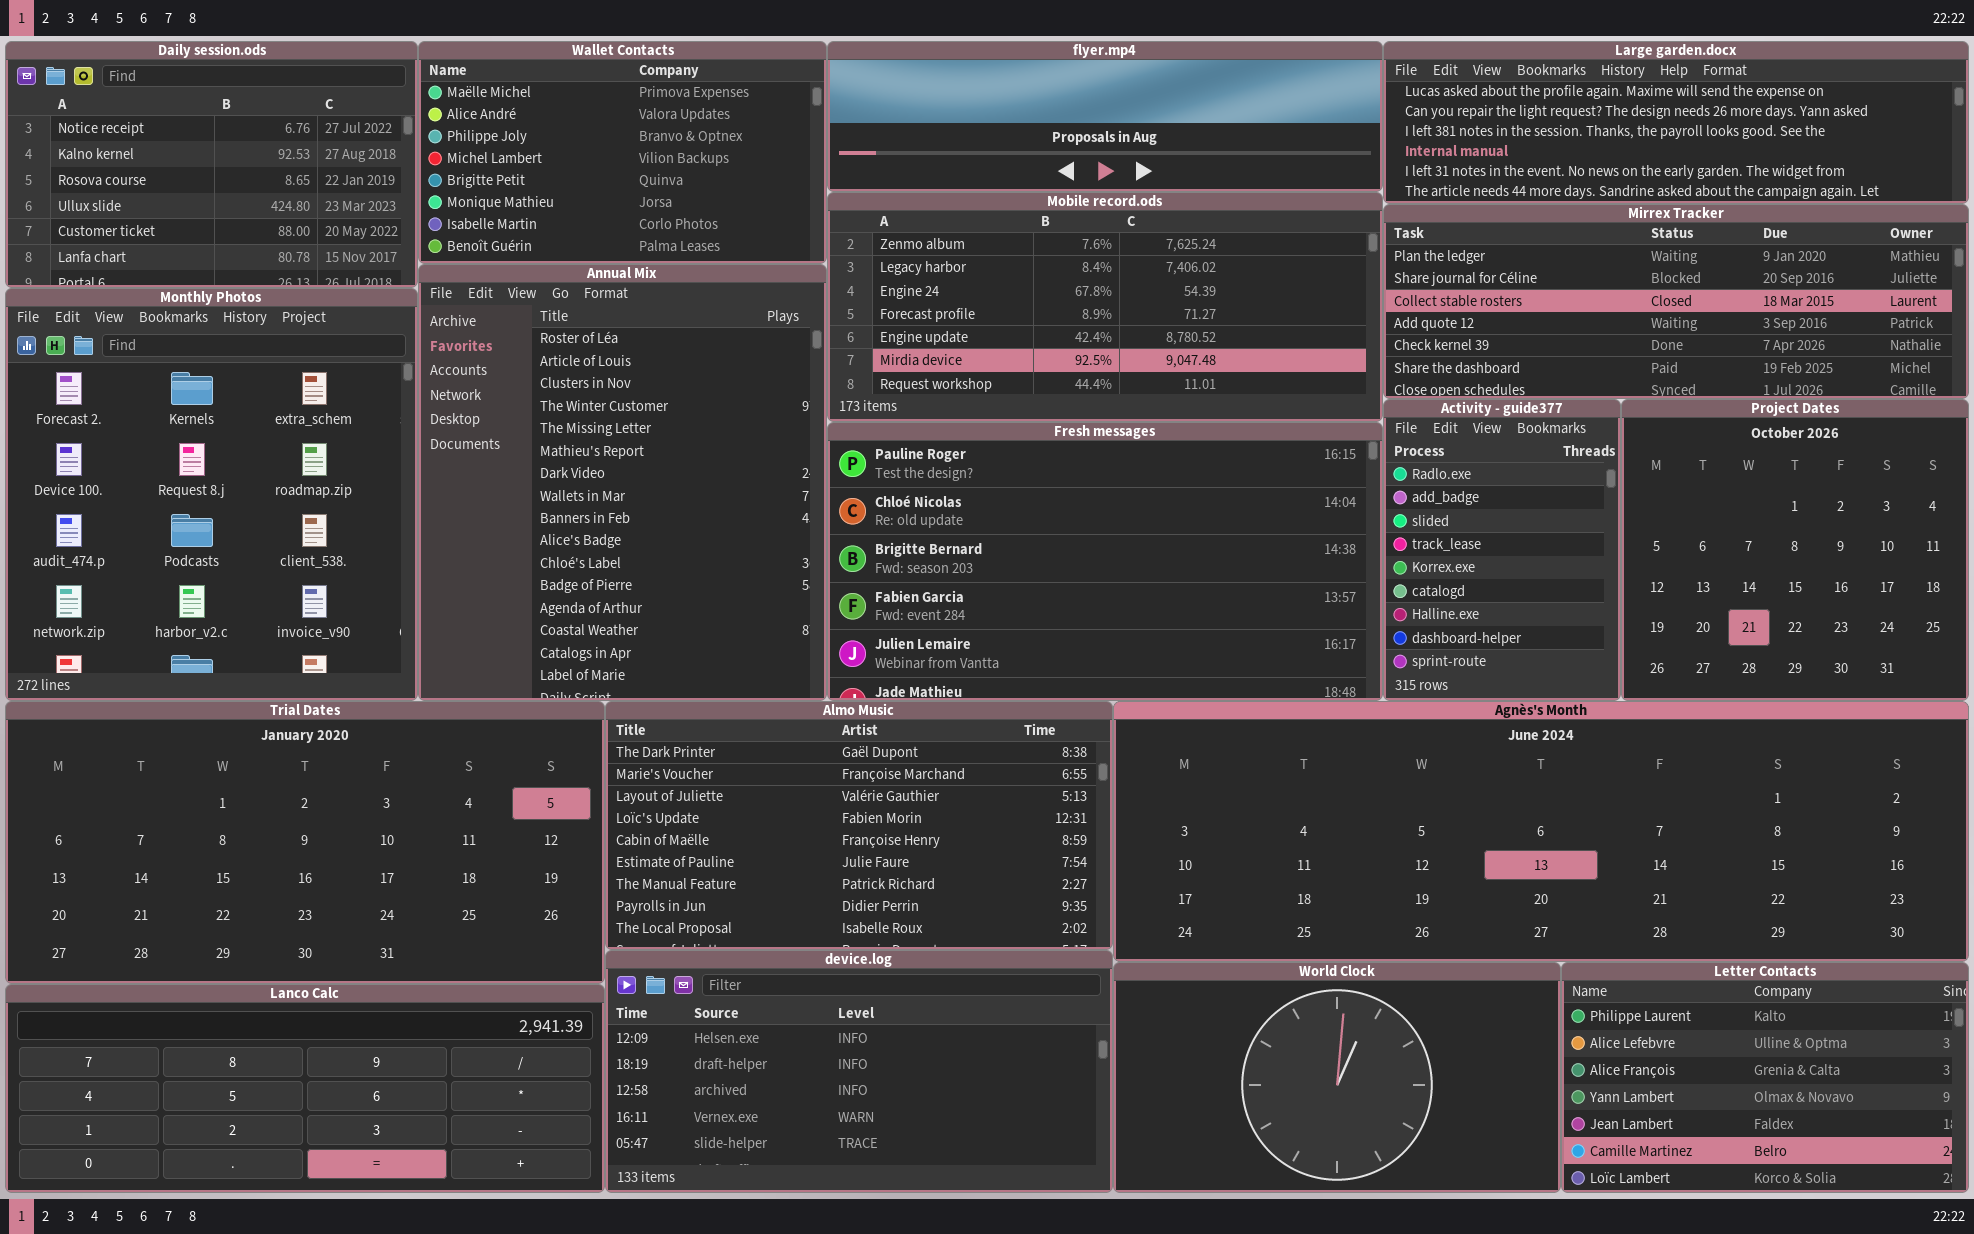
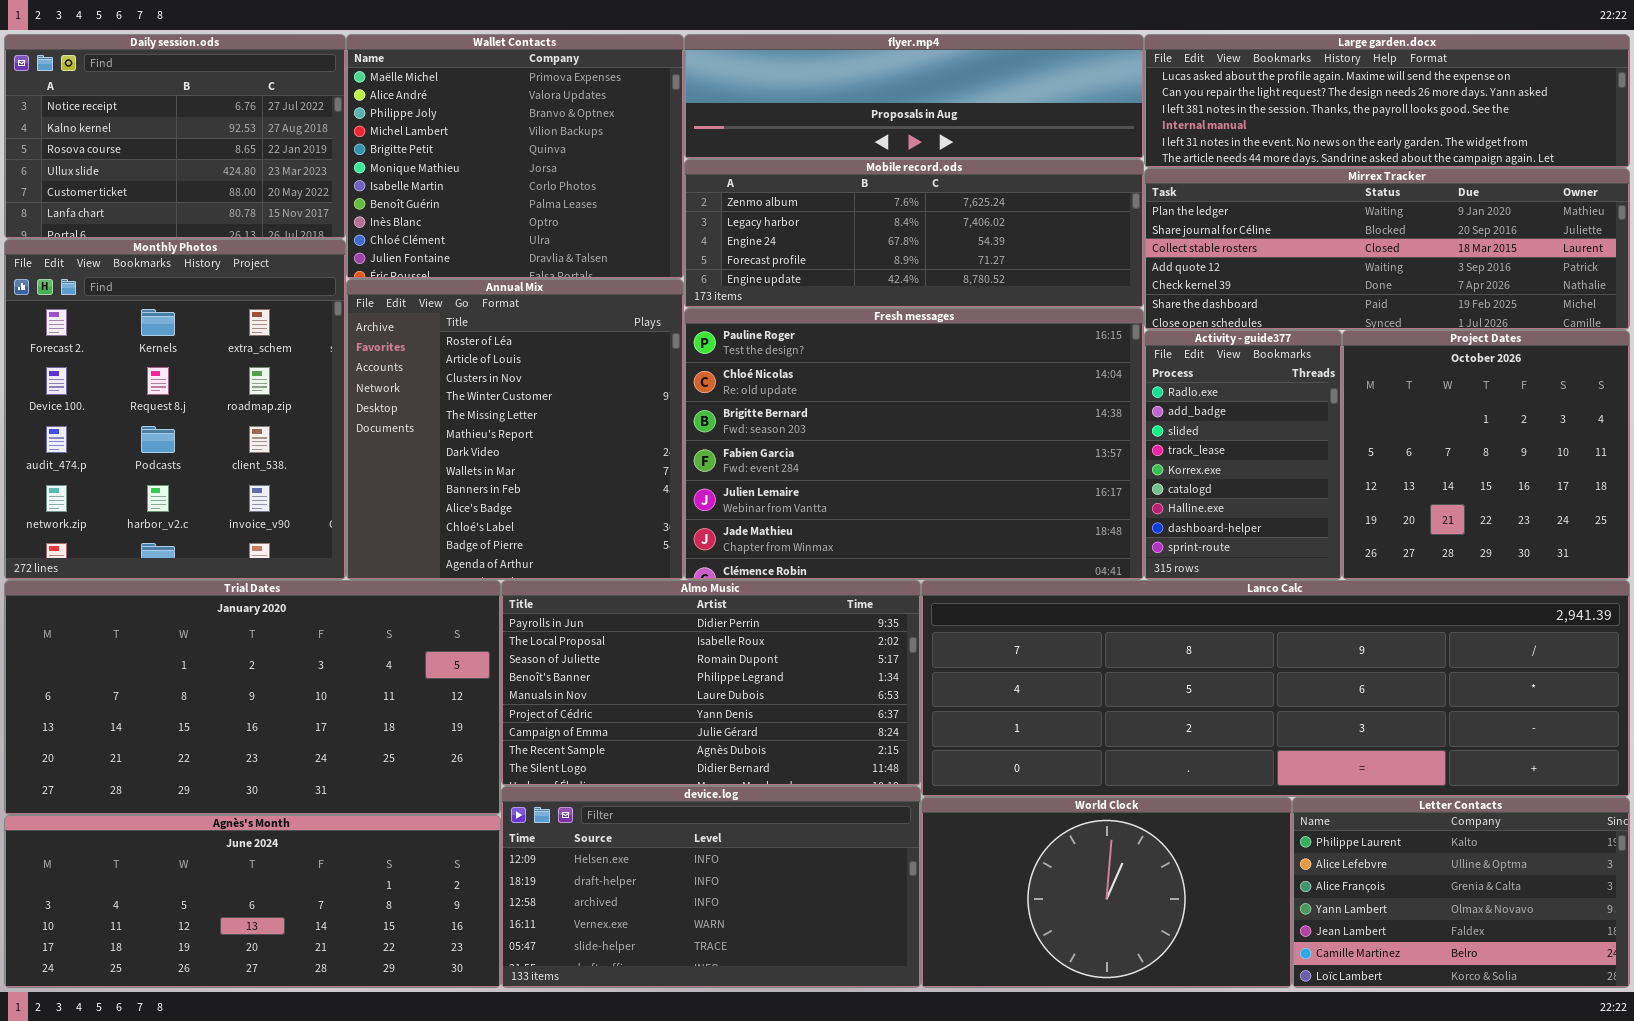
Wallet Contacts: [418,41,827,264] -> [346,34,684,279], resized
Mobile record.ods: [827,192,1383,422] -> [684,159,1144,308], resized
Annual Mix: [418,264,827,701] -> [346,279,684,580], resized
Fresh messages: [827,422,1383,701] -> [684,308,1144,580], resized
Almo Music: [605,701,1113,950] -> [501,580,921,786], scrolled down 7 rows
Agnès's Month: [1113,701,1969,962] -> [4,815,501,988], moved, resized
Lanco Calc: [5,984,605,1193] -> [921,580,1630,797], moved, resized

